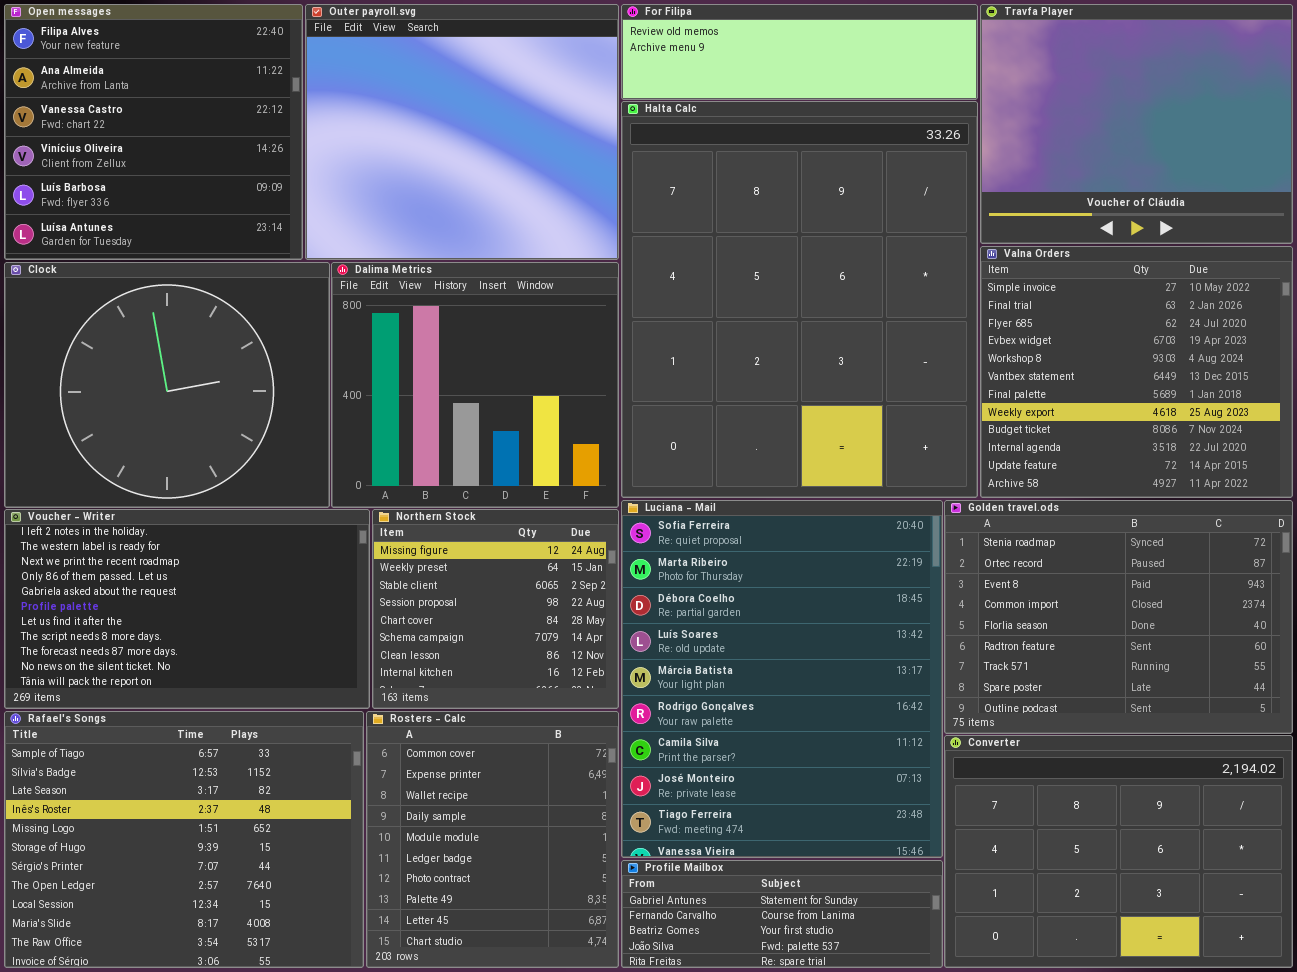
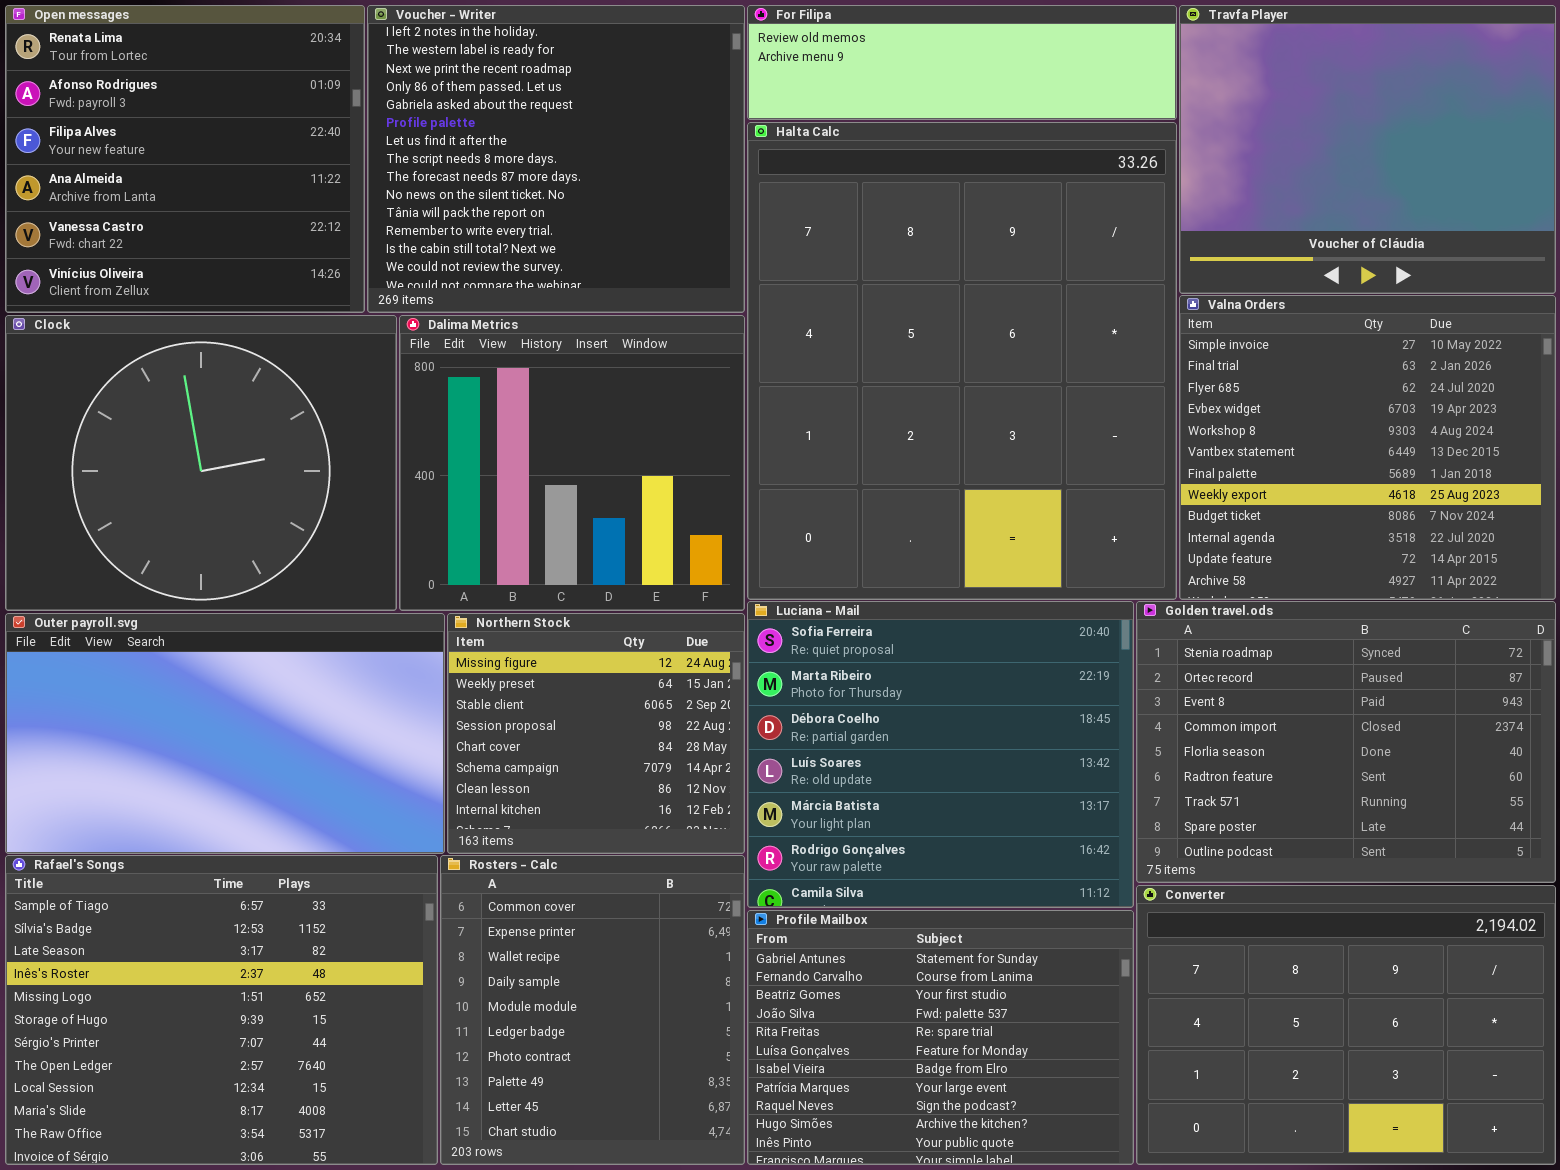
Open messages: [4,4,303,260] -> [5,5,365,313], scrolled up 2 rows
Outer payroll.svg: [305,4,619,260] -> [5,613,445,854], moved, resized
Luciana - Mail: [621,500,943,858] -> [747,601,1134,908], resized
Voucher - Writer: [4,509,370,709] -> [367,5,745,313], moved, resized
Profile Mailbox: [621,860,943,968] -> [747,910,1134,1165], resized

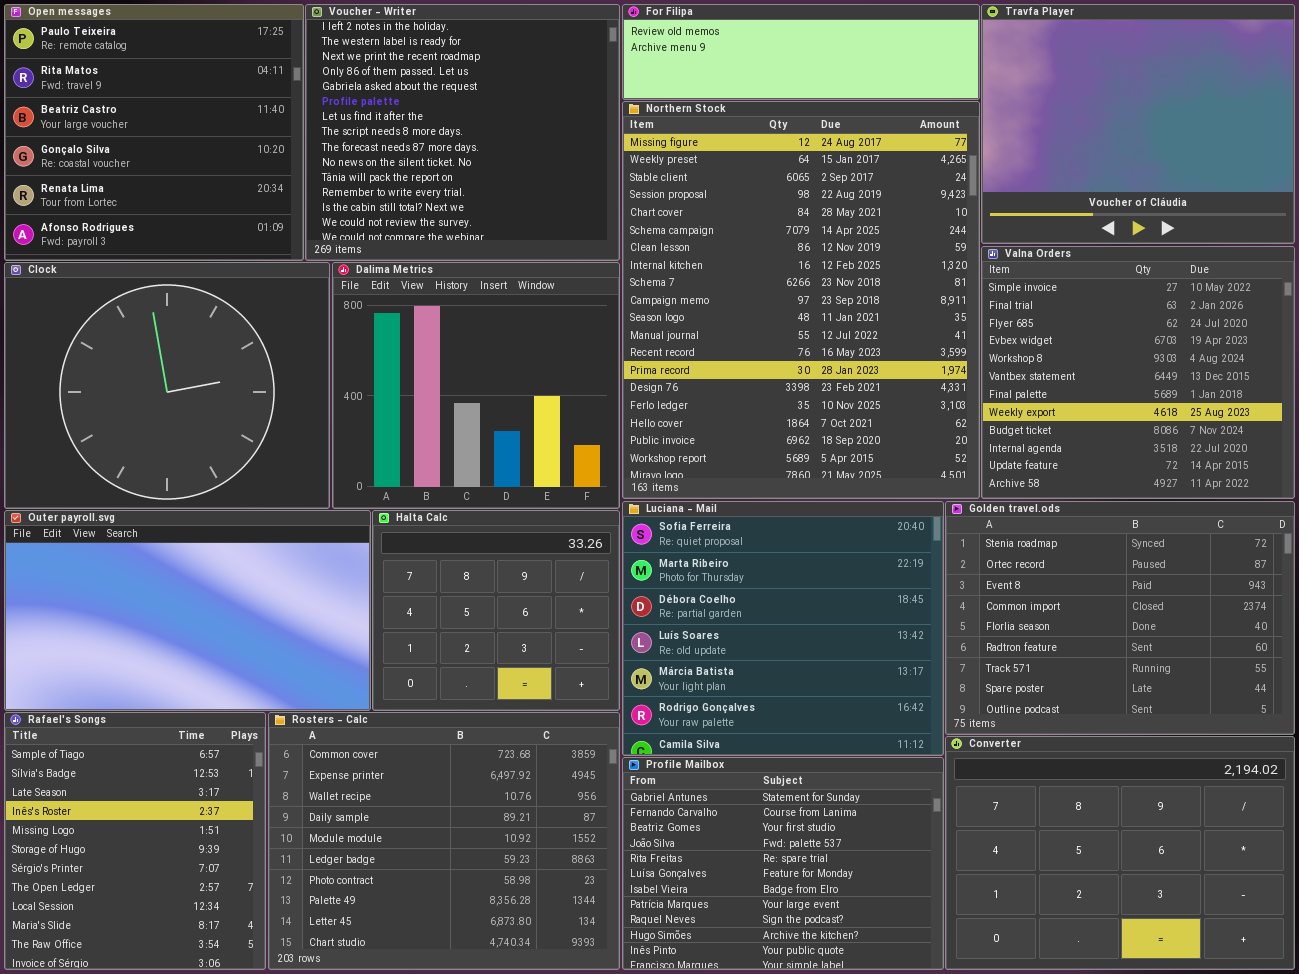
Open messages: [5,5,365,313] -> [4,4,304,261], scrolled up 4 rows
Halta Calc: [747,122,1177,600] -> [372,510,620,711], moved, resized
Northern Stock: [447,613,745,854] -> [622,101,980,499], moved, resized
Rafael's Songs: [5,855,438,1165] -> [4,712,266,970], resized
Rosters - Calc: [440,855,745,1165] -> [268,712,620,970], resized

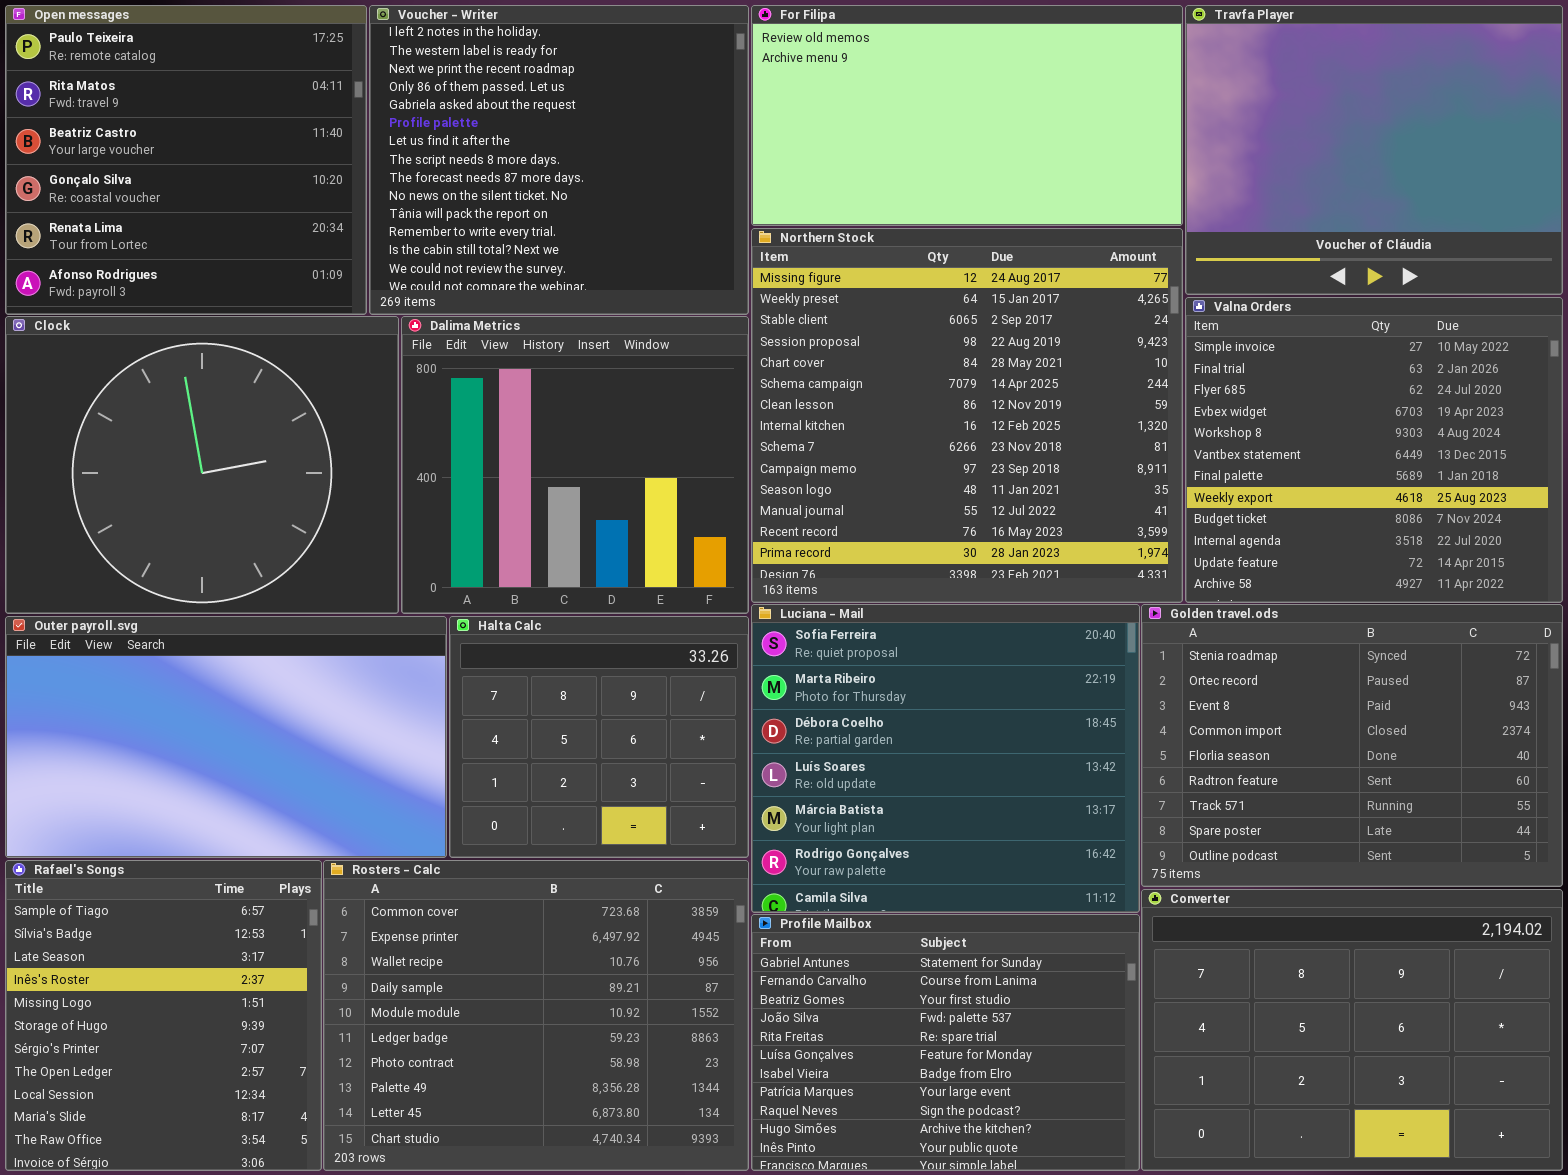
For Filipa: [622,4,980,100] -> [751,5,1183,226], resized
Northern Stock: [622,101,980,499] -> [751,228,1183,603], resized

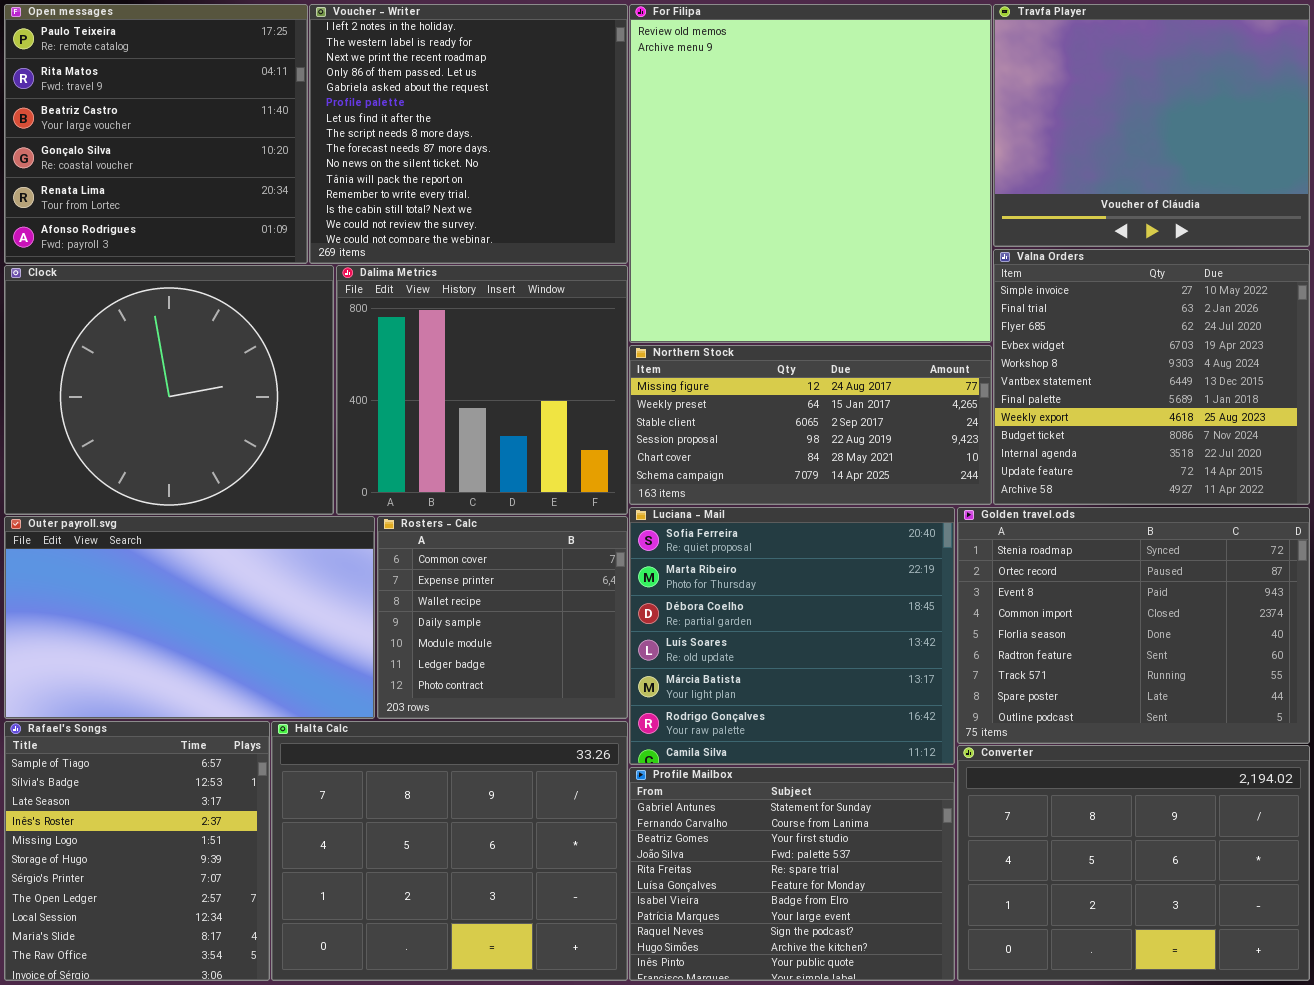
For Filipa: [751,5,1183,226] -> [629,4,992,343], resized
Northern Stock: [751,228,1183,603] -> [629,345,992,505], resized
Halta Calc: [449,616,749,858] -> [271,721,628,981], moved, resized
Rosters - Calc: [323,860,749,1171] -> [377,516,628,719], moved, resized

